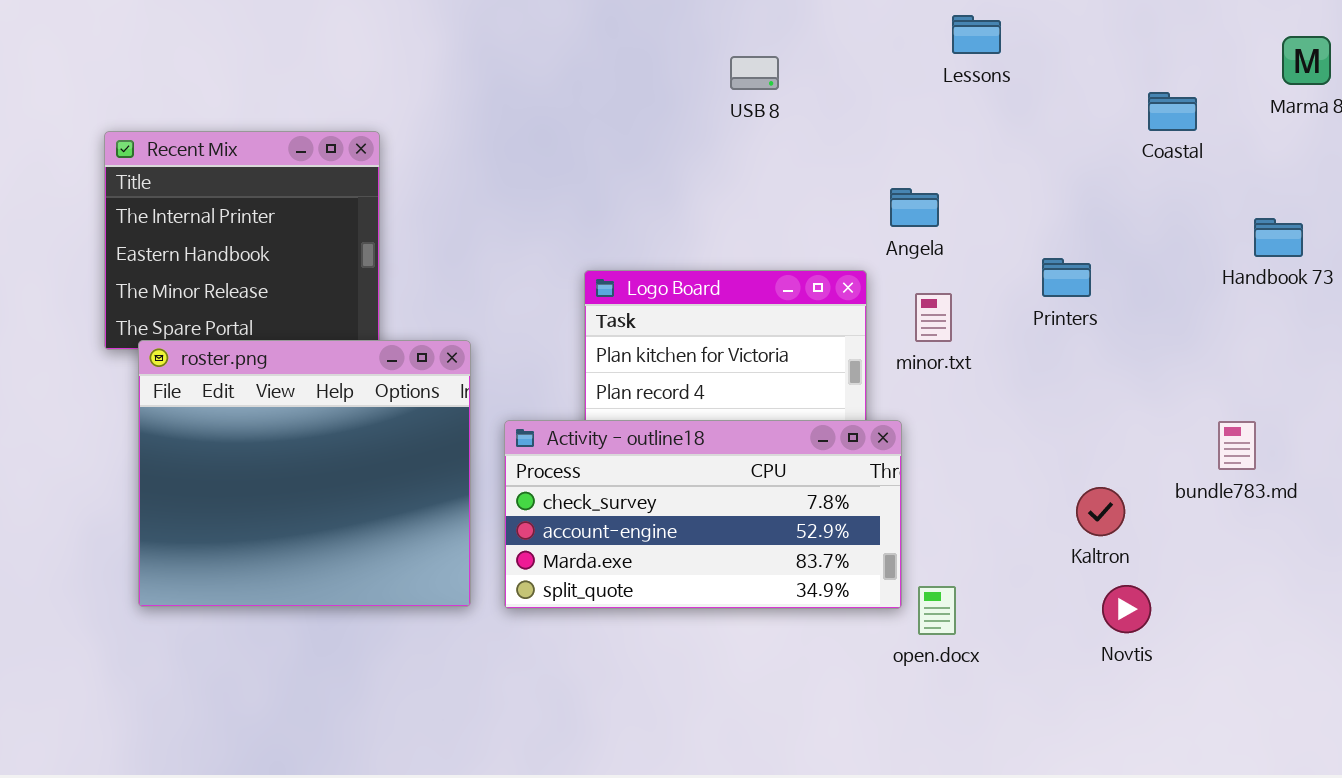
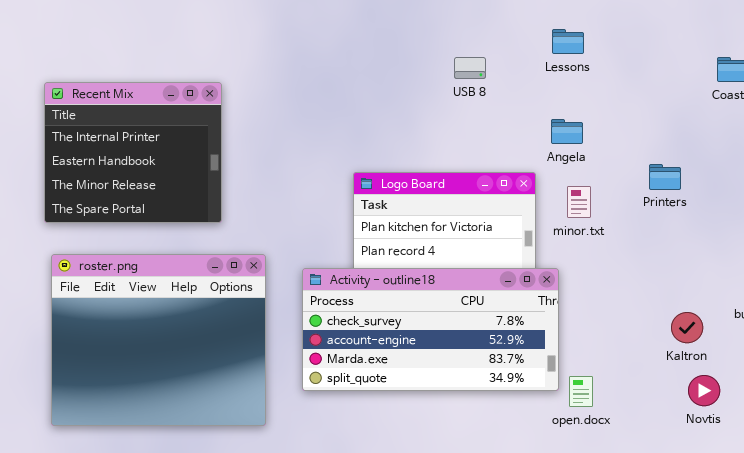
Lessons: [952,15,1001,54] -> [552,29,584,54], moved
USB 8: [730,56,779,90] -> [454,57,486,79], moved
roster.png: [138,340,471,607] -> [51,254,266,426], moved

